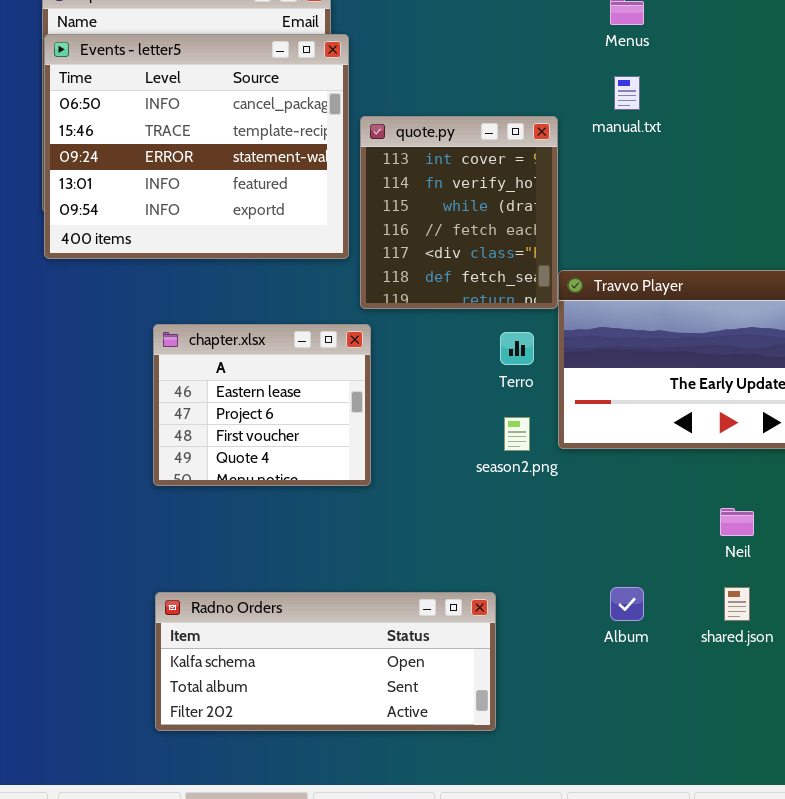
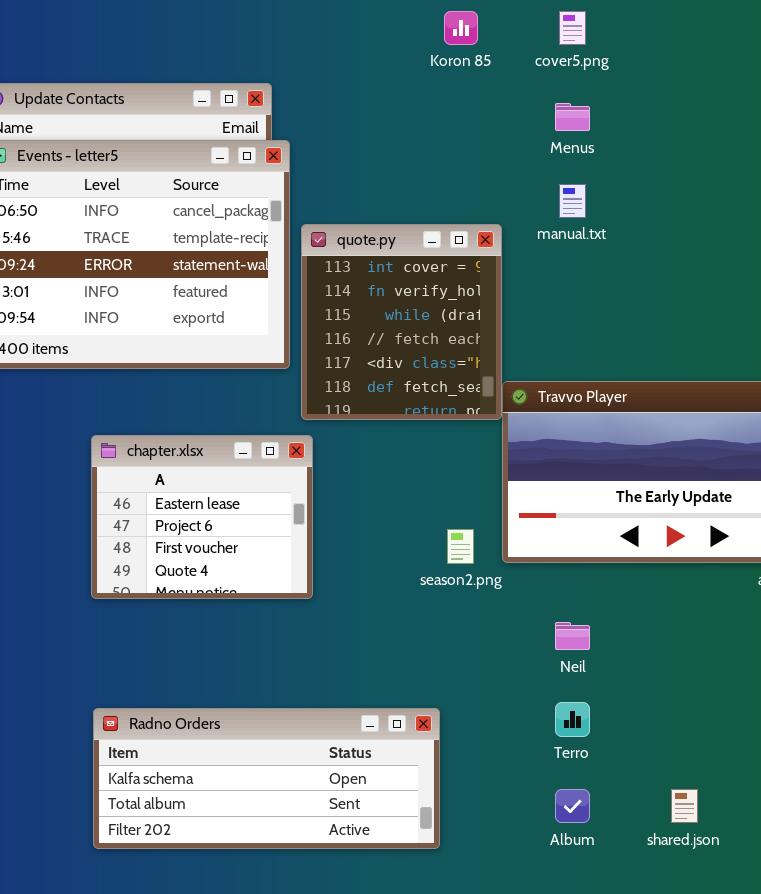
Terro: [500,332,534,365] -> [555,702,590,737], moved
Neil: [720,508,754,536] -> [555,622,590,650], moved
Album: [610,587,644,621] -> [555,789,590,823], moved
shared.json: [724,587,750,621] -> [671,789,698,823], moved

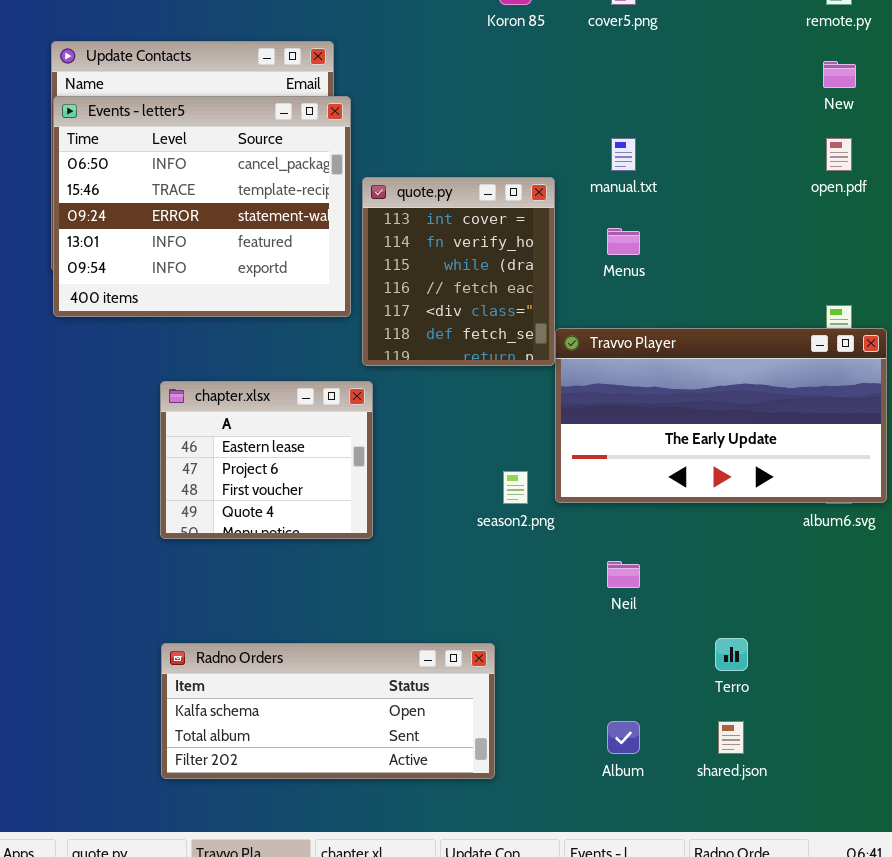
Menus: [555,103,590,131] -> [607,228,640,255], moved
Terro: [555,702,590,737] -> [715,638,748,671], moved

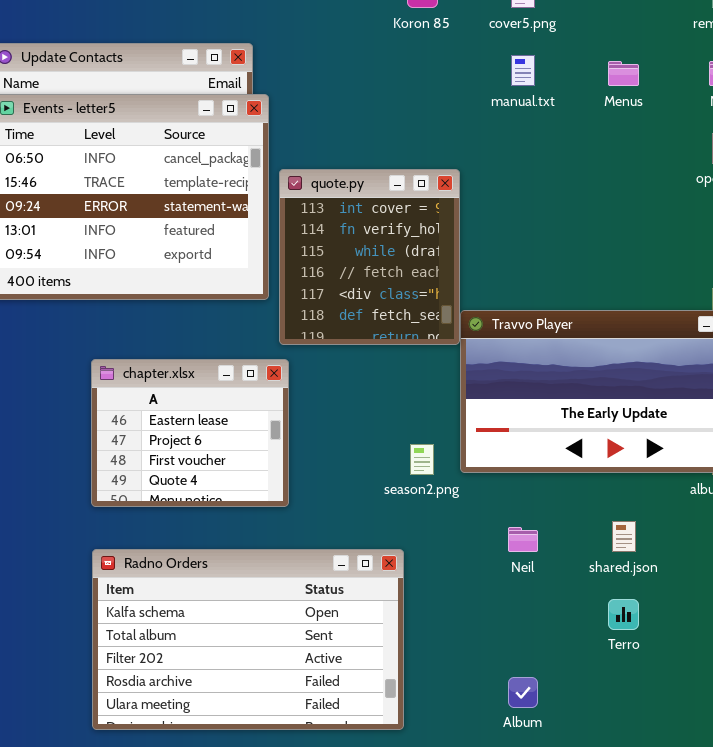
manual.txt: [611,138,636,171] -> [511,55,535,86], moved
Menus: [607,228,640,255] -> [608,61,639,86], moved
Radno Orders: [161,643,495,779] -> [92,549,404,730], resized
shared.json: [718,721,744,754] -> [612,521,636,552], moved

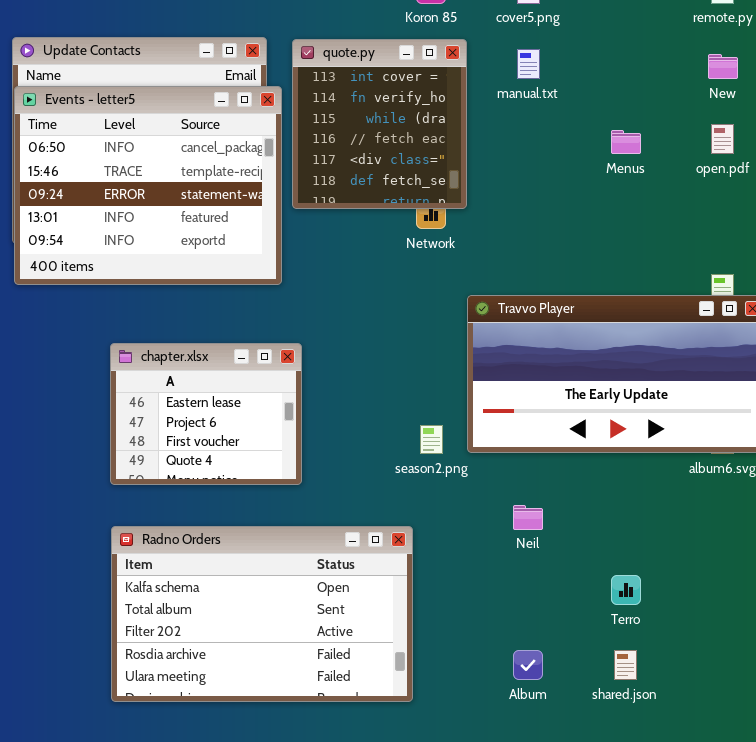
Menus: [608,61,639,86] -> [611,130,641,154], moved
quote.py: [279,169,460,345] -> [292,39,467,209], moved
shared.json: [612,521,636,552] -> [614,650,637,680], moved

